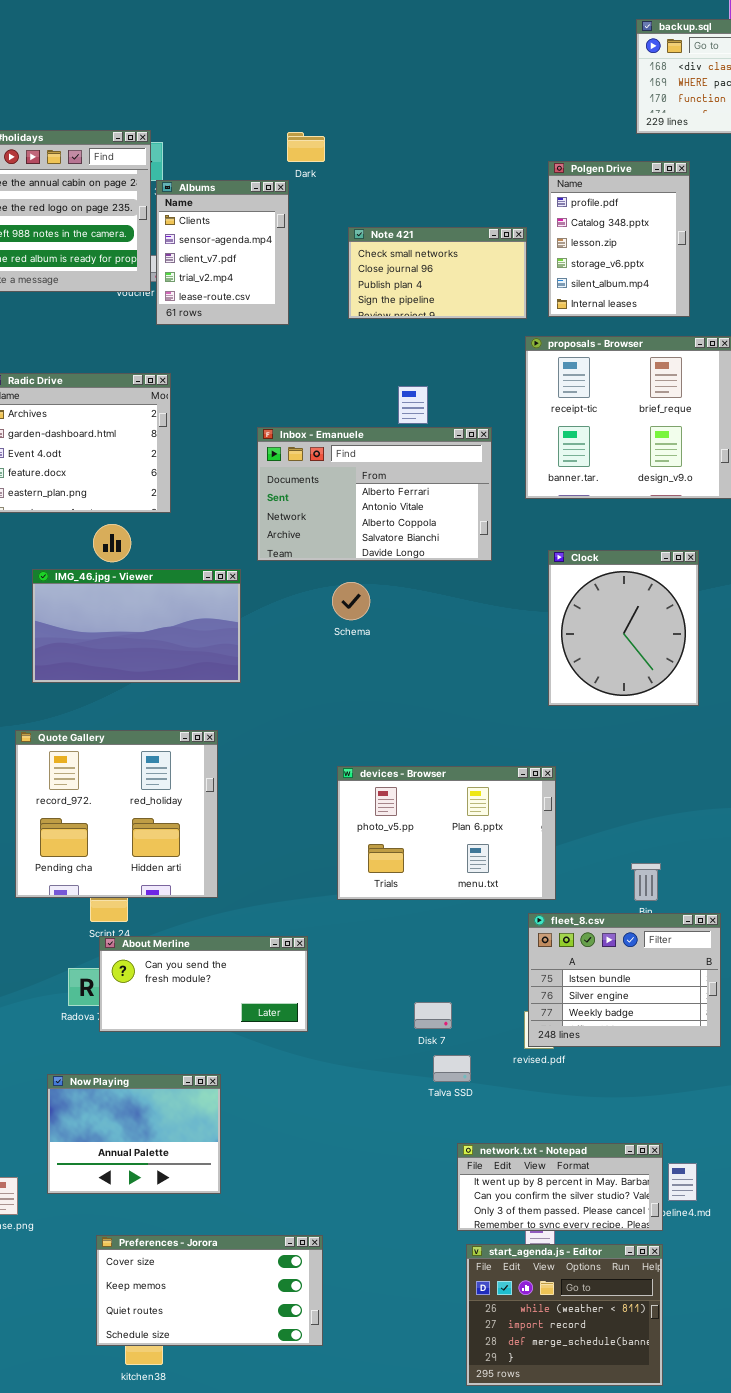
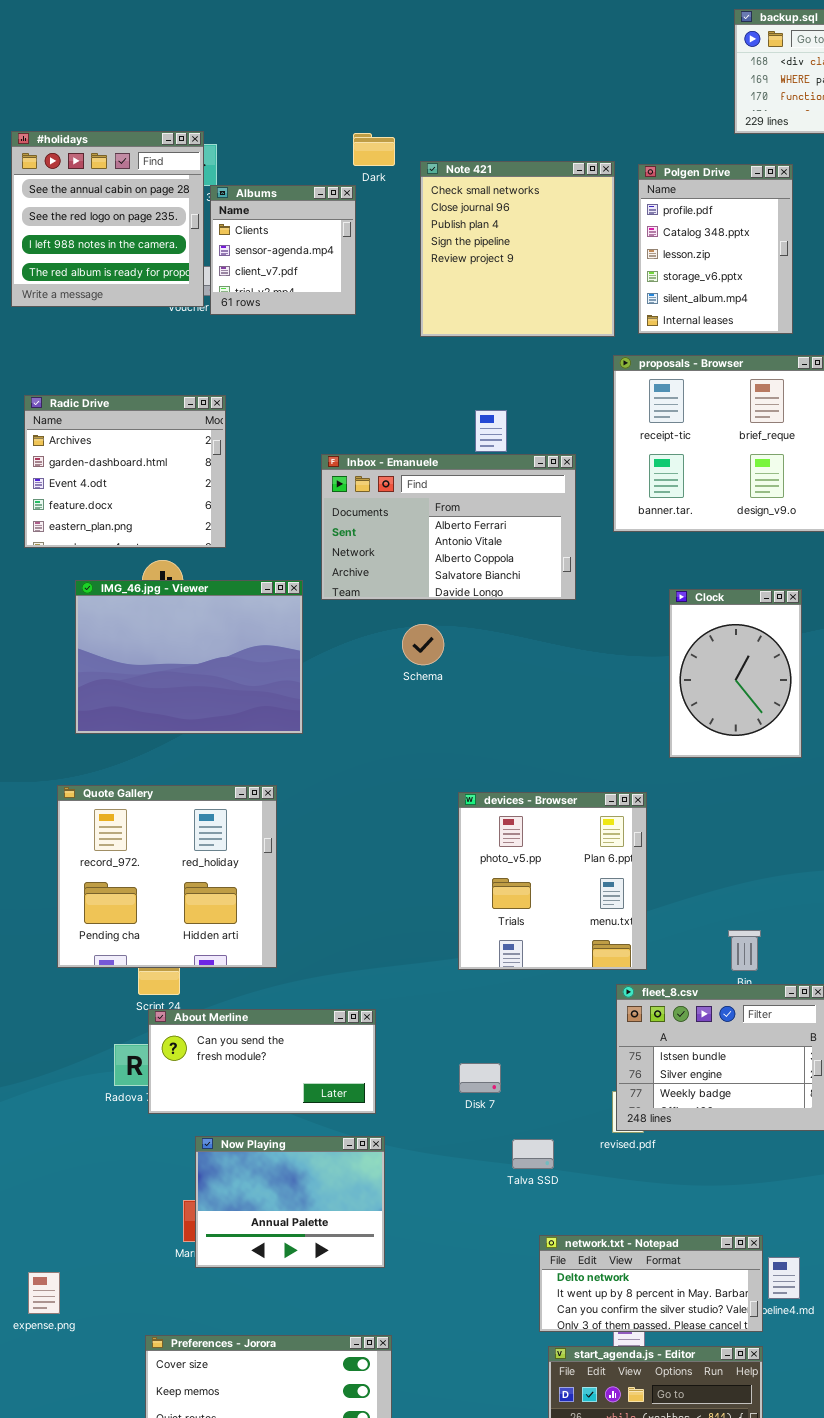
Albums: [156,180,289,325] -> [210,185,356,315], resized
Note 421: [348,227,527,319] -> [420,161,615,337], resized
Clock: [548,550,699,706] -> [669,589,802,758], resized
IMG_46.jpg - Viewer: [32,569,241,683] -> [75,580,303,734], resized
devices - Browser: [337,766,556,900] -> [458,792,647,970], resized
Disk 7: [414,1002,452,1029] -> [459,1063,501,1093], moved
Now Playing: [47,1074,221,1194] -> [195,1136,385,1268], moved
network.txt - Notepad: [457,1143,663,1231] -> [539,1235,763,1332], scrolled up 1 row

